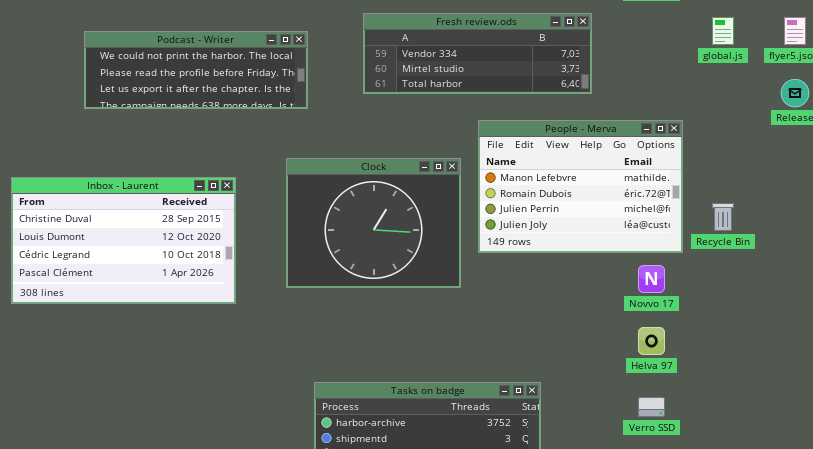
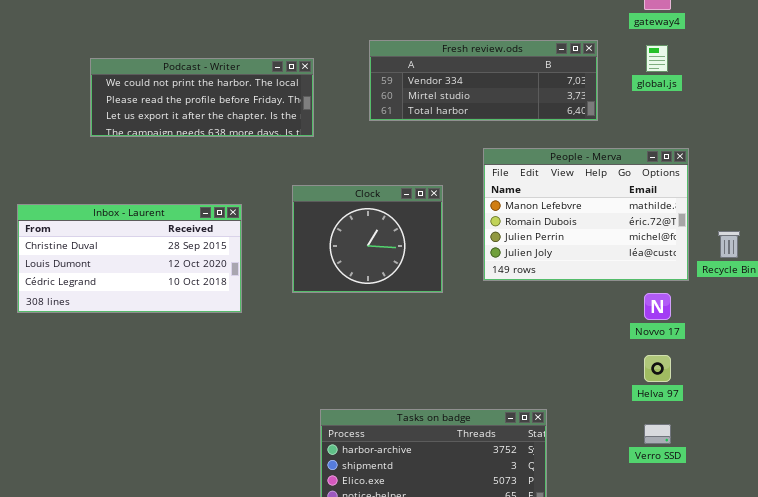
global.js: [712,17,734,45] -> [646,45,668,72], moved
Clock: [286,158,461,288] -> [292,185,443,293], resized
Inbox - Laurent: [11,177,236,304] -> [17,204,242,313], resized

